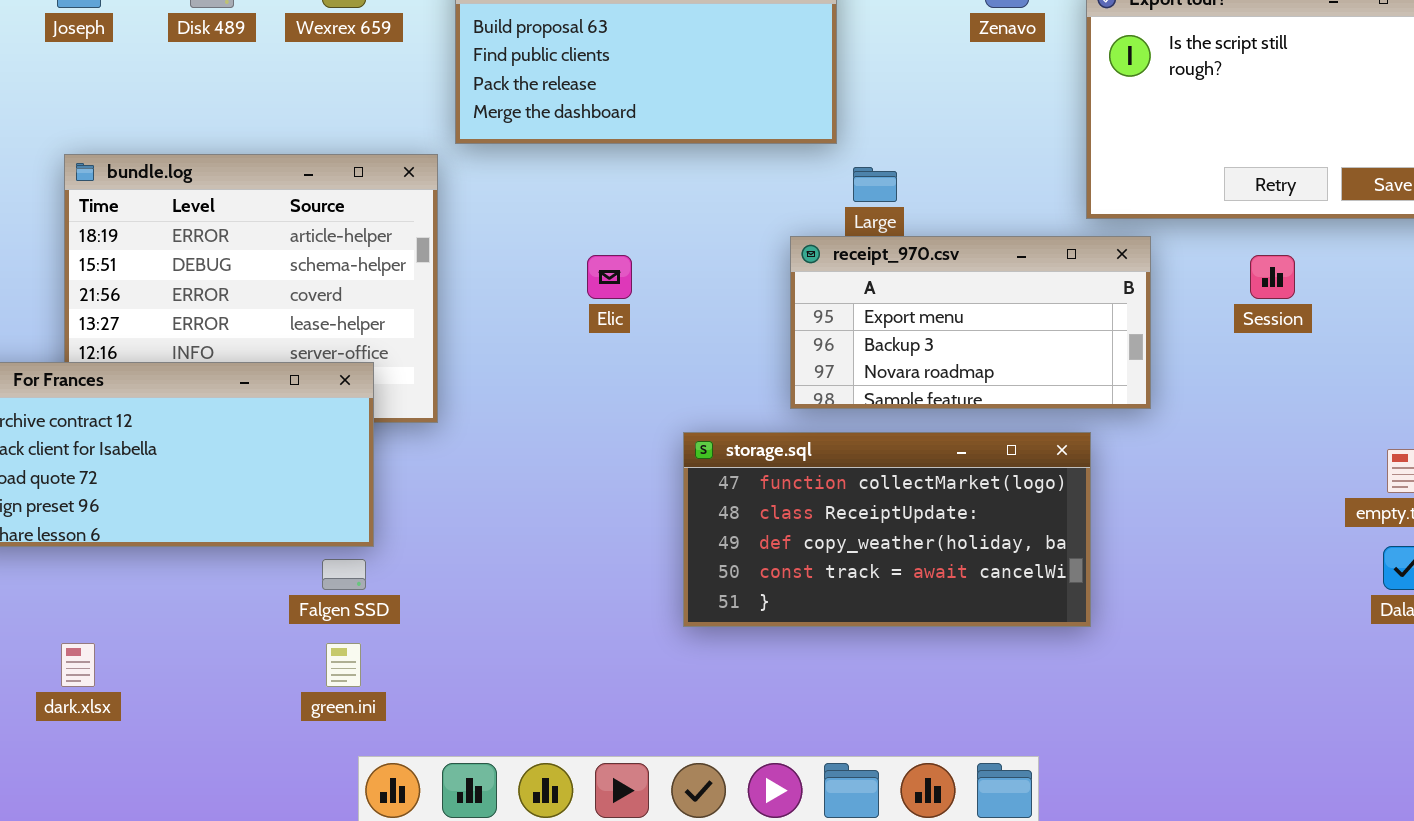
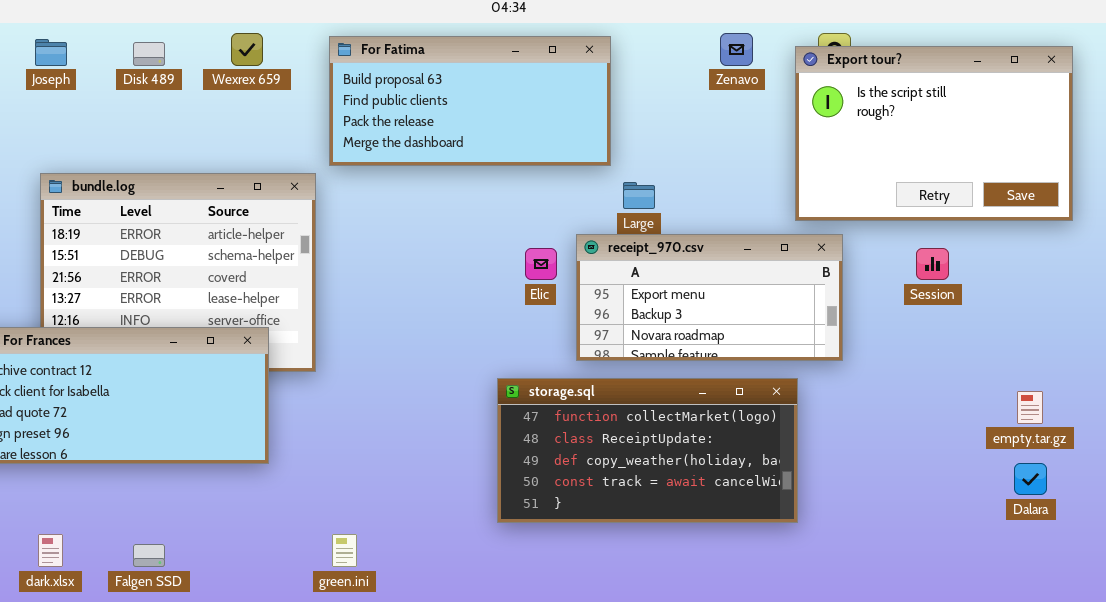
Elic: [587,255,632,299] -> [525,248,557,280], moved
Falgen SSD: [322,559,366,590] -> [133,544,165,567], moved
green.ini: [326,643,361,687] -> [332,534,357,567], moved

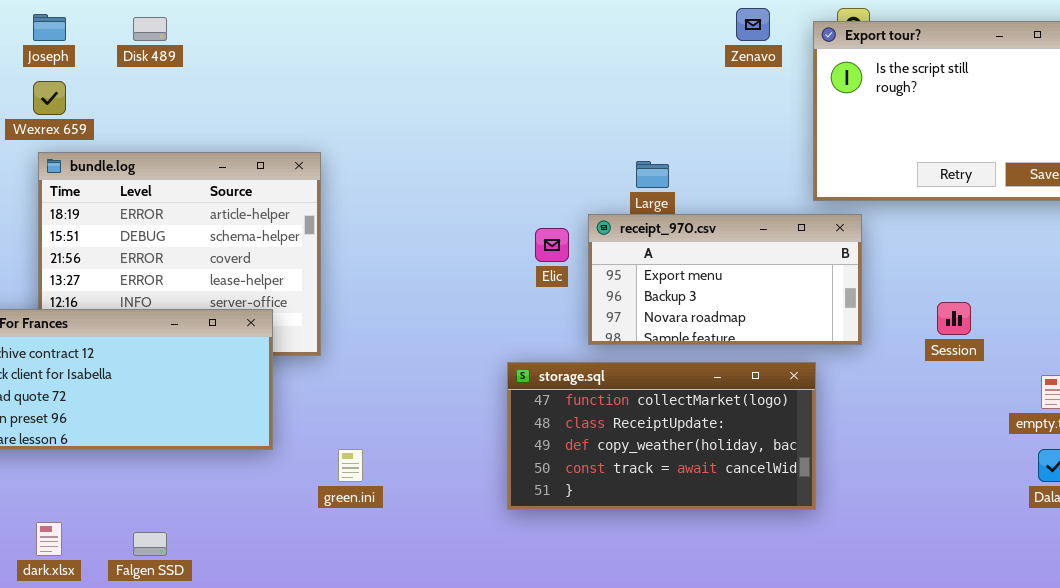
Wexrex 659: [231,33,263,66] -> [33,81,66,115], moved
For Fatima: [329,36,611,166] -> none, closed
Session: [916,248,949,280] -> [937,302,971,335], moved
green.ini: [332,534,357,567] -> [338,449,363,482], moved

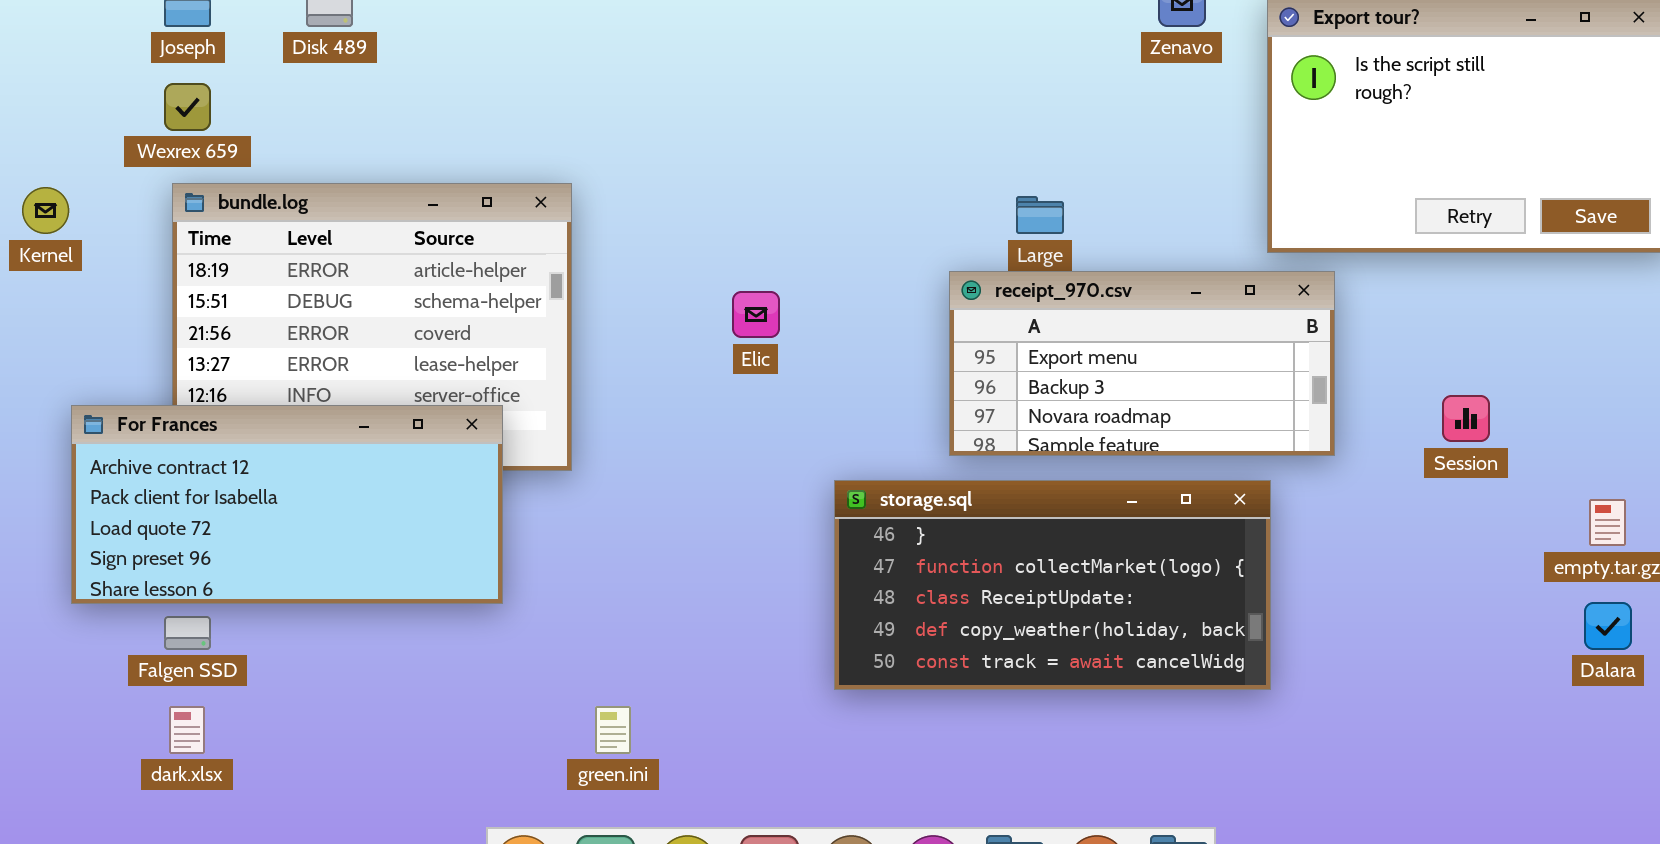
Elic: [535,228,569,262] -> [732,291,780,338], moved
storage.sql: [507,362,816,510] -> [834,480,1271,690], scrolled up 1 row
green.ini: [338,449,363,482] -> [595,706,631,754], moved
Falgen SSD: [133,532,167,556] -> [164,616,211,650], moved

